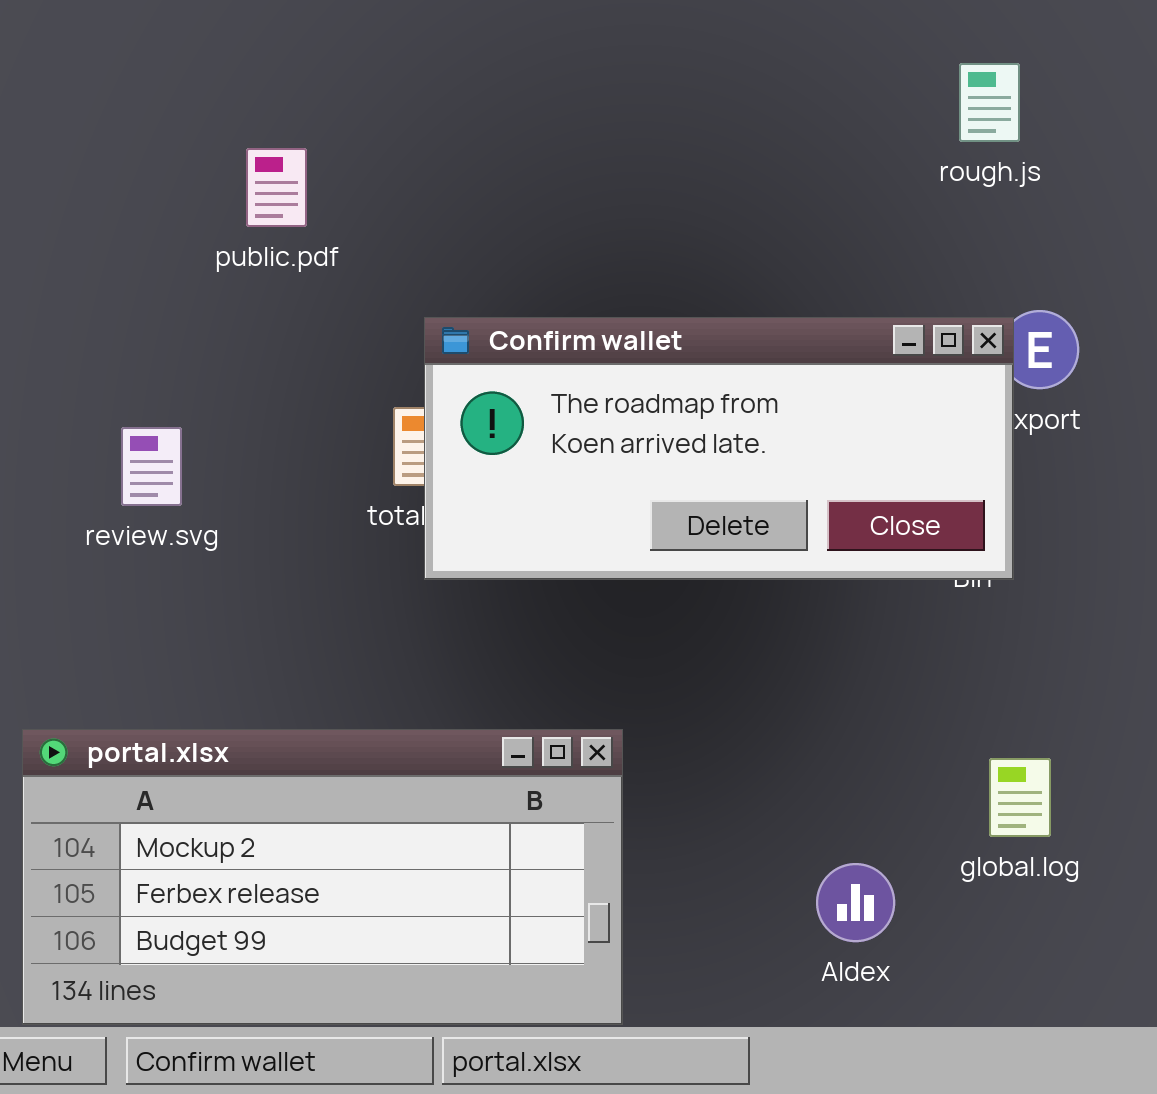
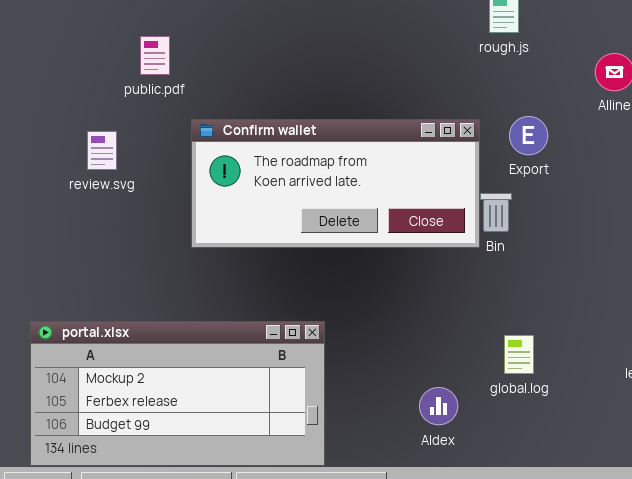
Confirm wallet: [424,317,1014,580] -> [191,119,480,248], moved
review.svg: [121,427,182,506] -> [87,131,117,170], moved

